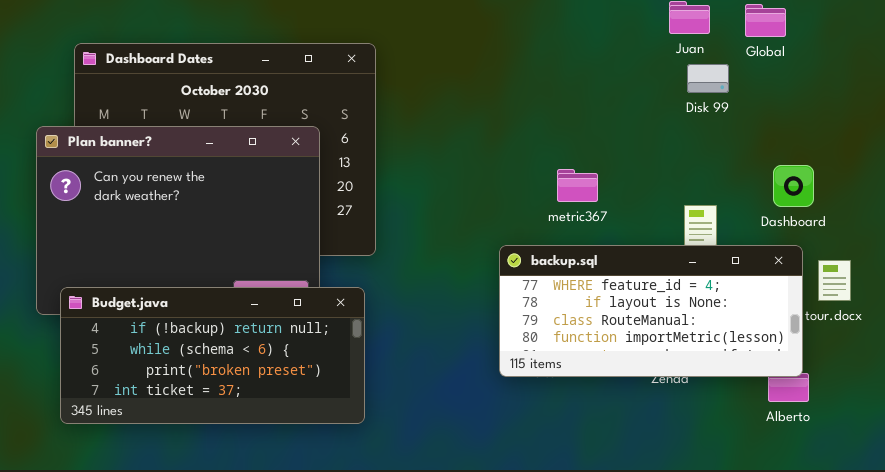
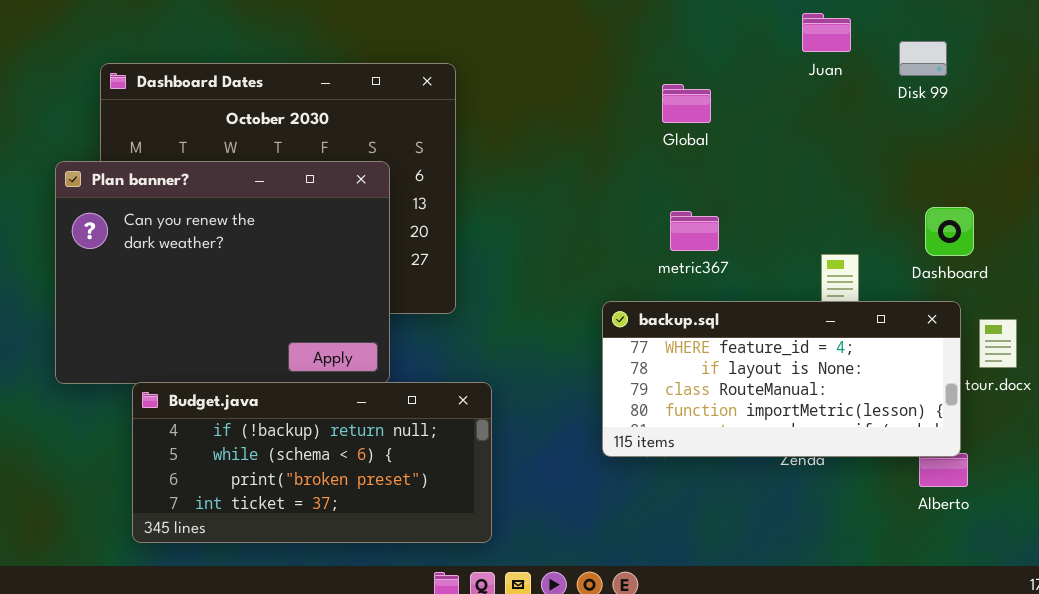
Global: [745,4,786,37] -> [662,84,711,123], moved
Disk 99: [687,64,729,93] -> [899,41,947,76], moved
Budget.java: [60,287,365,424] -> [132,382,492,543], moved

